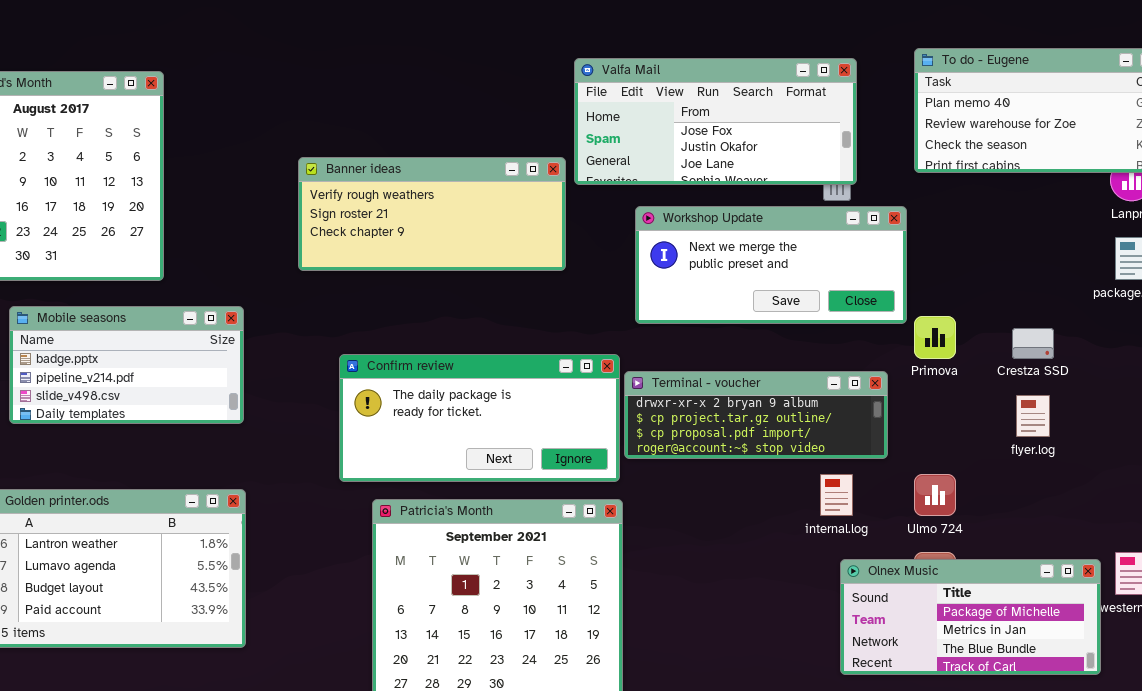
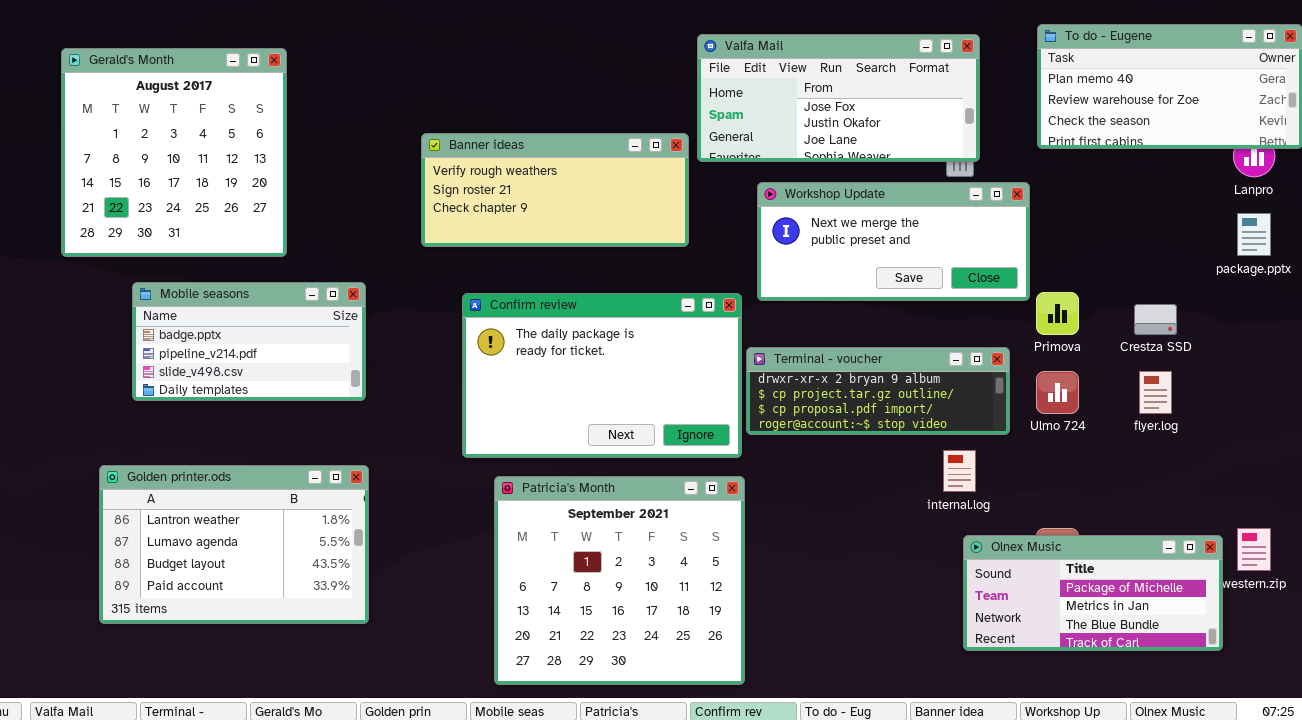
Confirm review: [339,354,620,482] -> [462,293,742,458], resized
Ulmo 724: [914,474,956,516] -> [1036,371,1079,414], moved

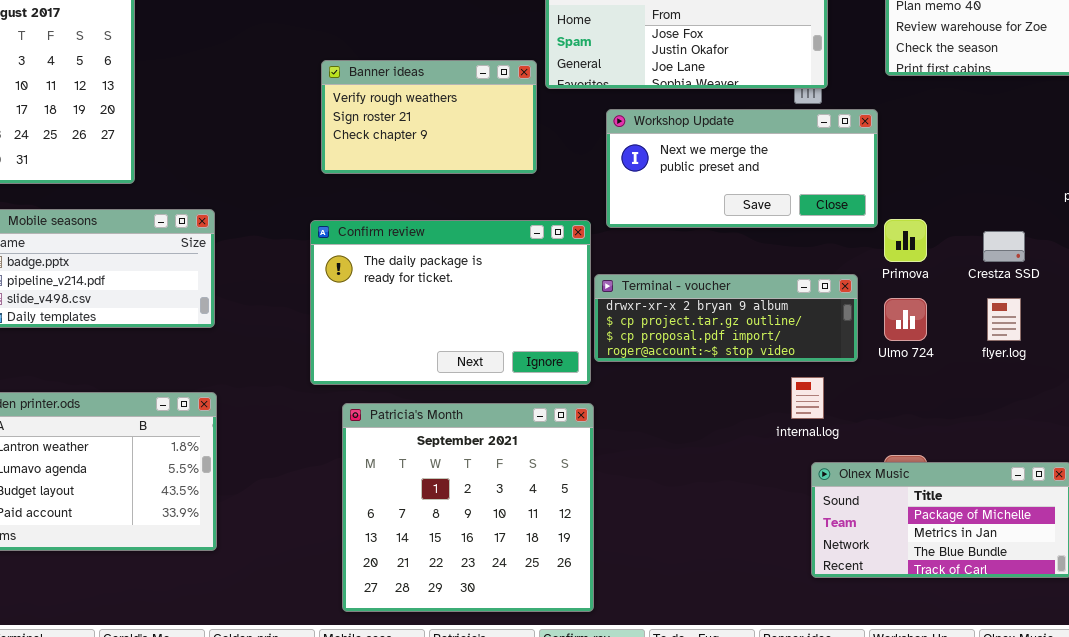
Banner ideas: [421,133,689,247] -> [321,60,537,174], resized

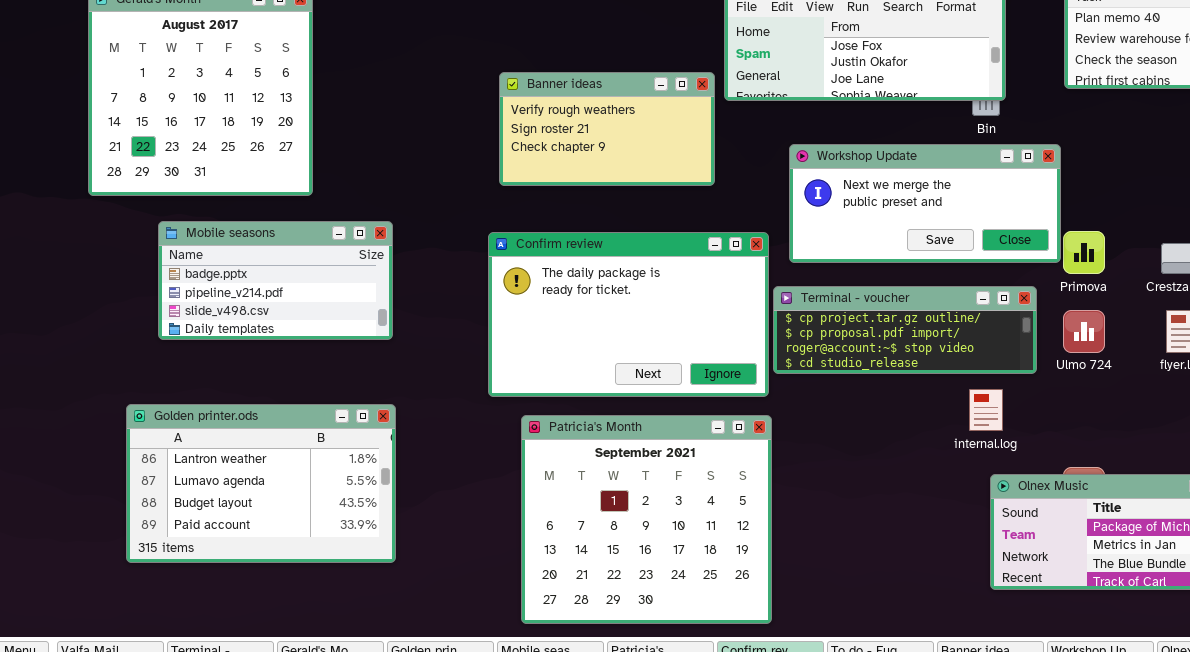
Workshop Update: [606,109,878,228] -> [789,144,1061,263], moved
Terminal - voucher: [594,274,858,362] -> [773,286,1037,374], scrolled down 1 row

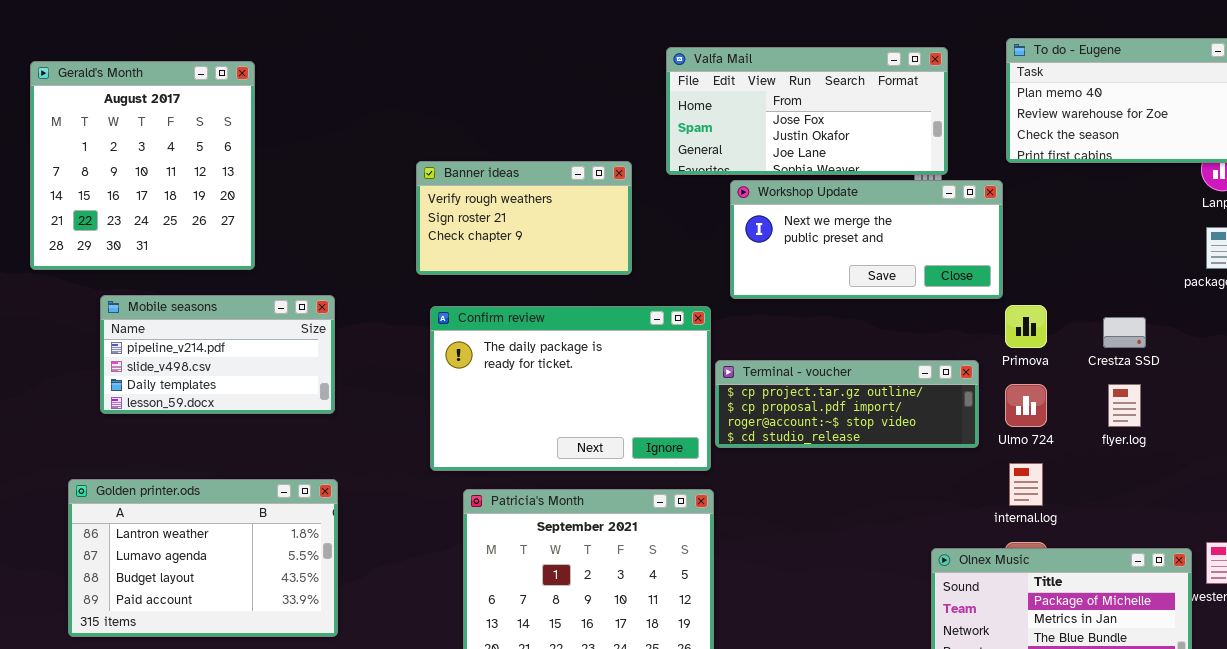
Banner ideas: [499,72,715,186] -> [416,161,632,275], moved
Workshop Update: [789,144,1061,263] -> [730,180,1003,299], moved
Mobile seasons: [158,221,393,340] -> [100,295,335,414], scrolled down 1 row
internal.log: [969,389,1003,431] -> [1009,463,1043,506], moved

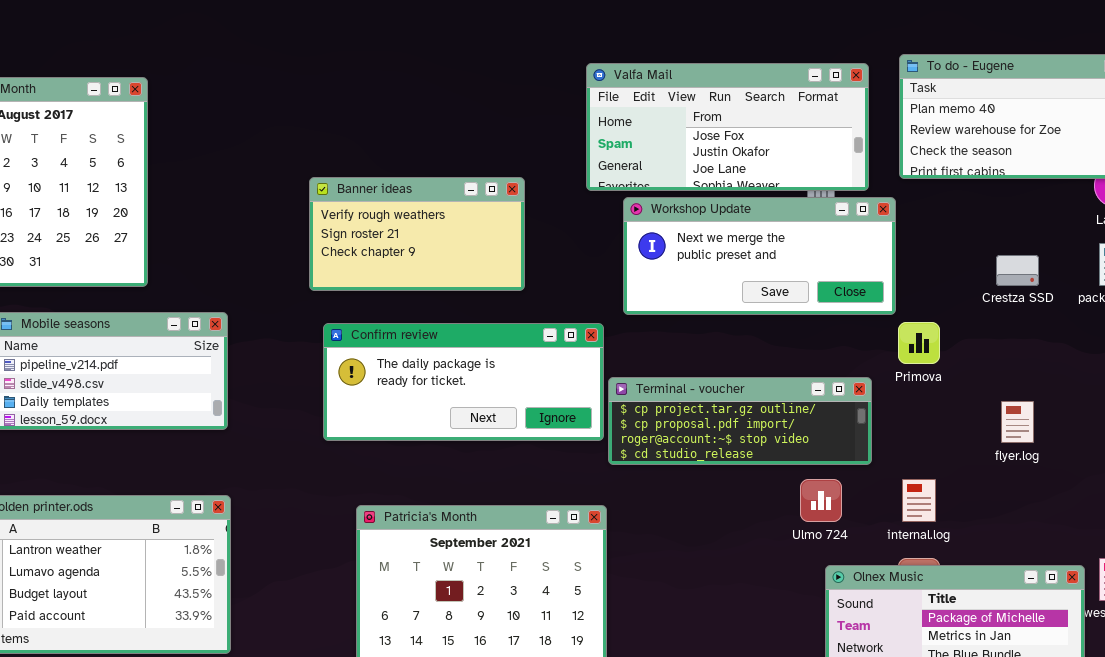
Valfa Mail: [666,47,948,175] -> [586,63,869,191], moved
Confirm review: [430,306,711,471] -> [323,323,604,441], resized
Crestza SSD: [1103,317,1146,348] -> [996,255,1039,286], moved
Ulmo 724: [1005,384,1047,427] -> [800,479,842,522], moved

